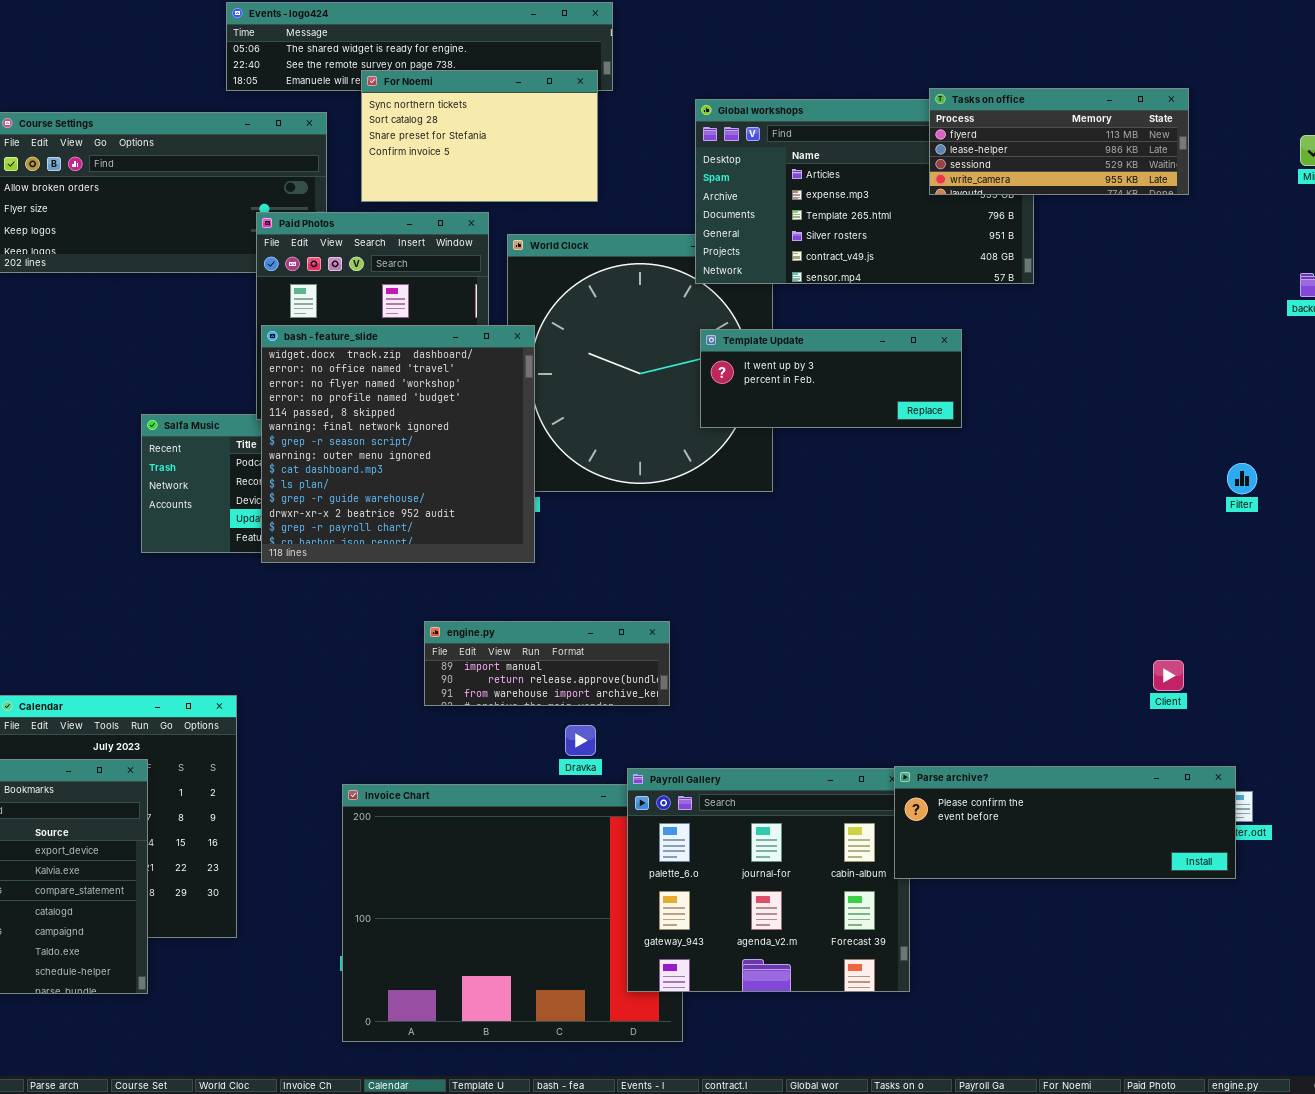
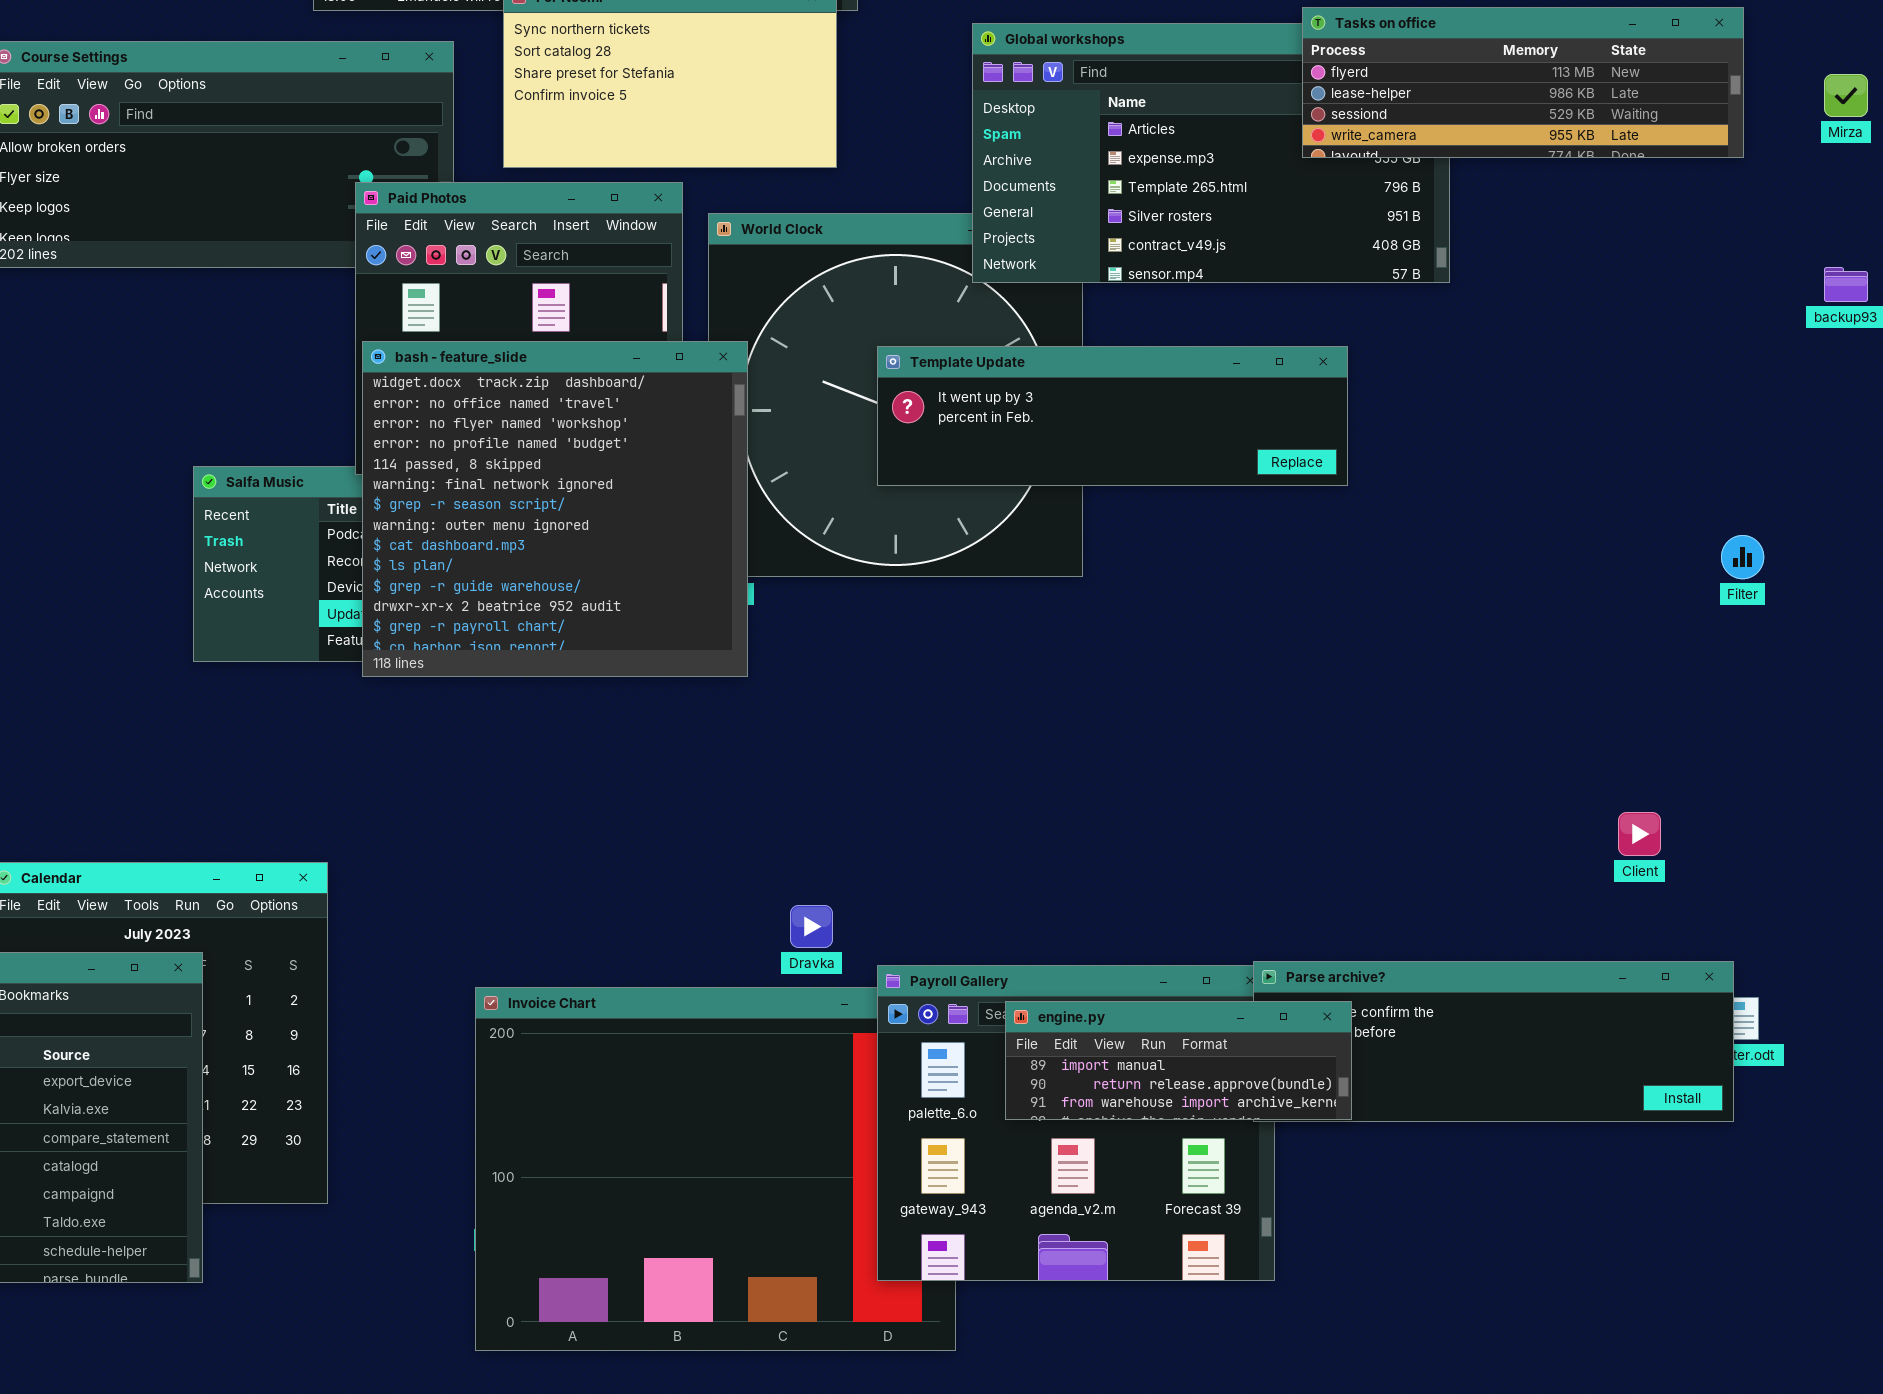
Tasks on office: [929,88,1189,195] -> [1302,7,1744,158], resized
Template Update: [700,329,962,428] -> [877,346,1348,486], resized
engine.py: [424,621,670,706] -> [1005,1001,1352,1120], moved

